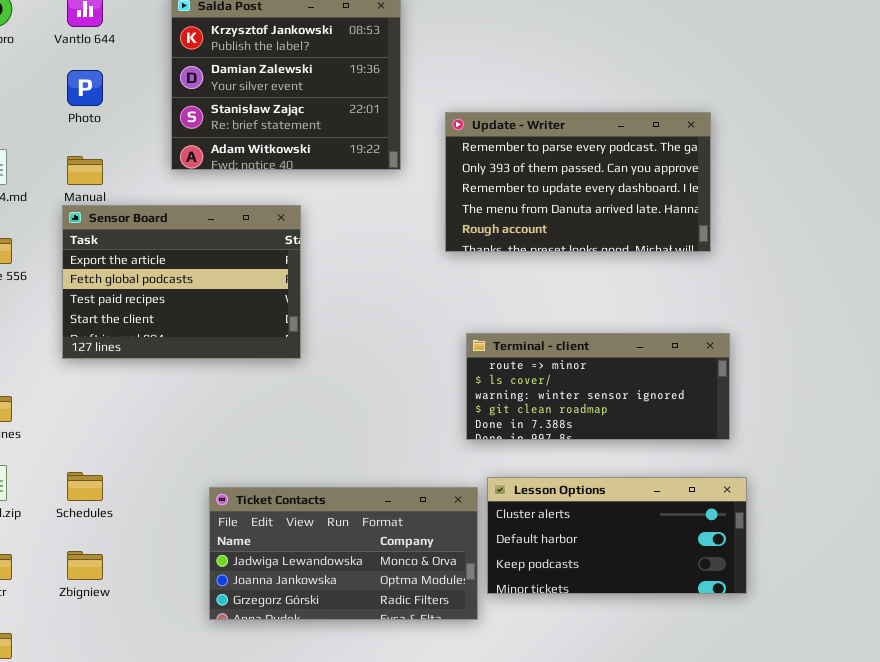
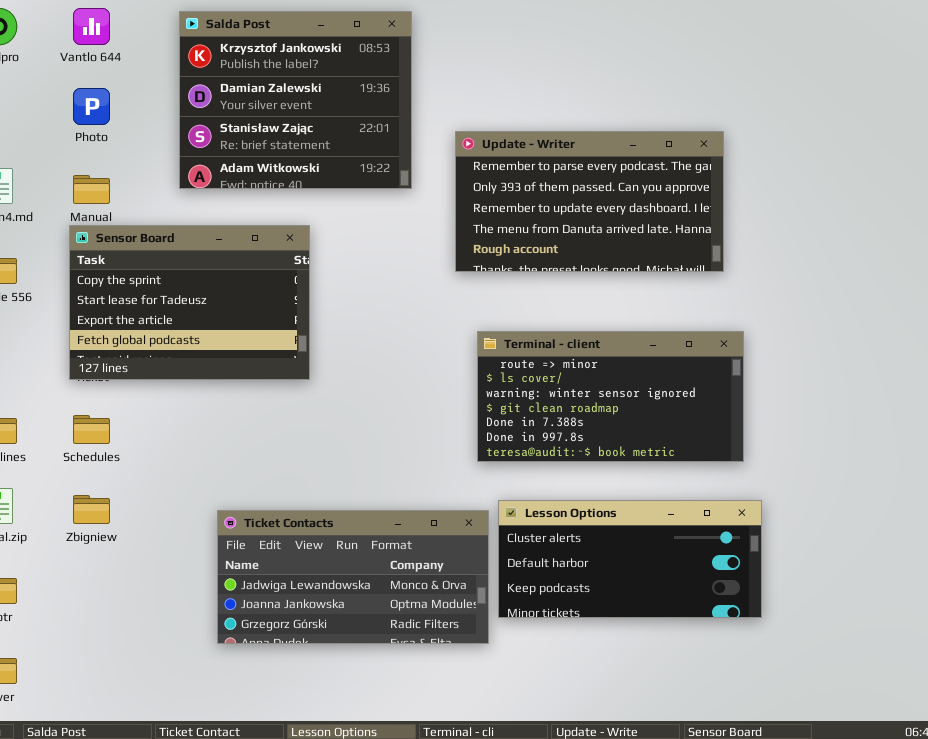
Sensor Board: [62,205,301,359] -> [69,225,310,380], scrolled up 2 rows
Terminal - client: [466,333,730,440] -> [477,331,744,462], resized
Schedules: [67,472,103,501] -> [73,415,110,444], moved
Zbigniew: [67,551,103,580] -> [73,495,110,524], moved

